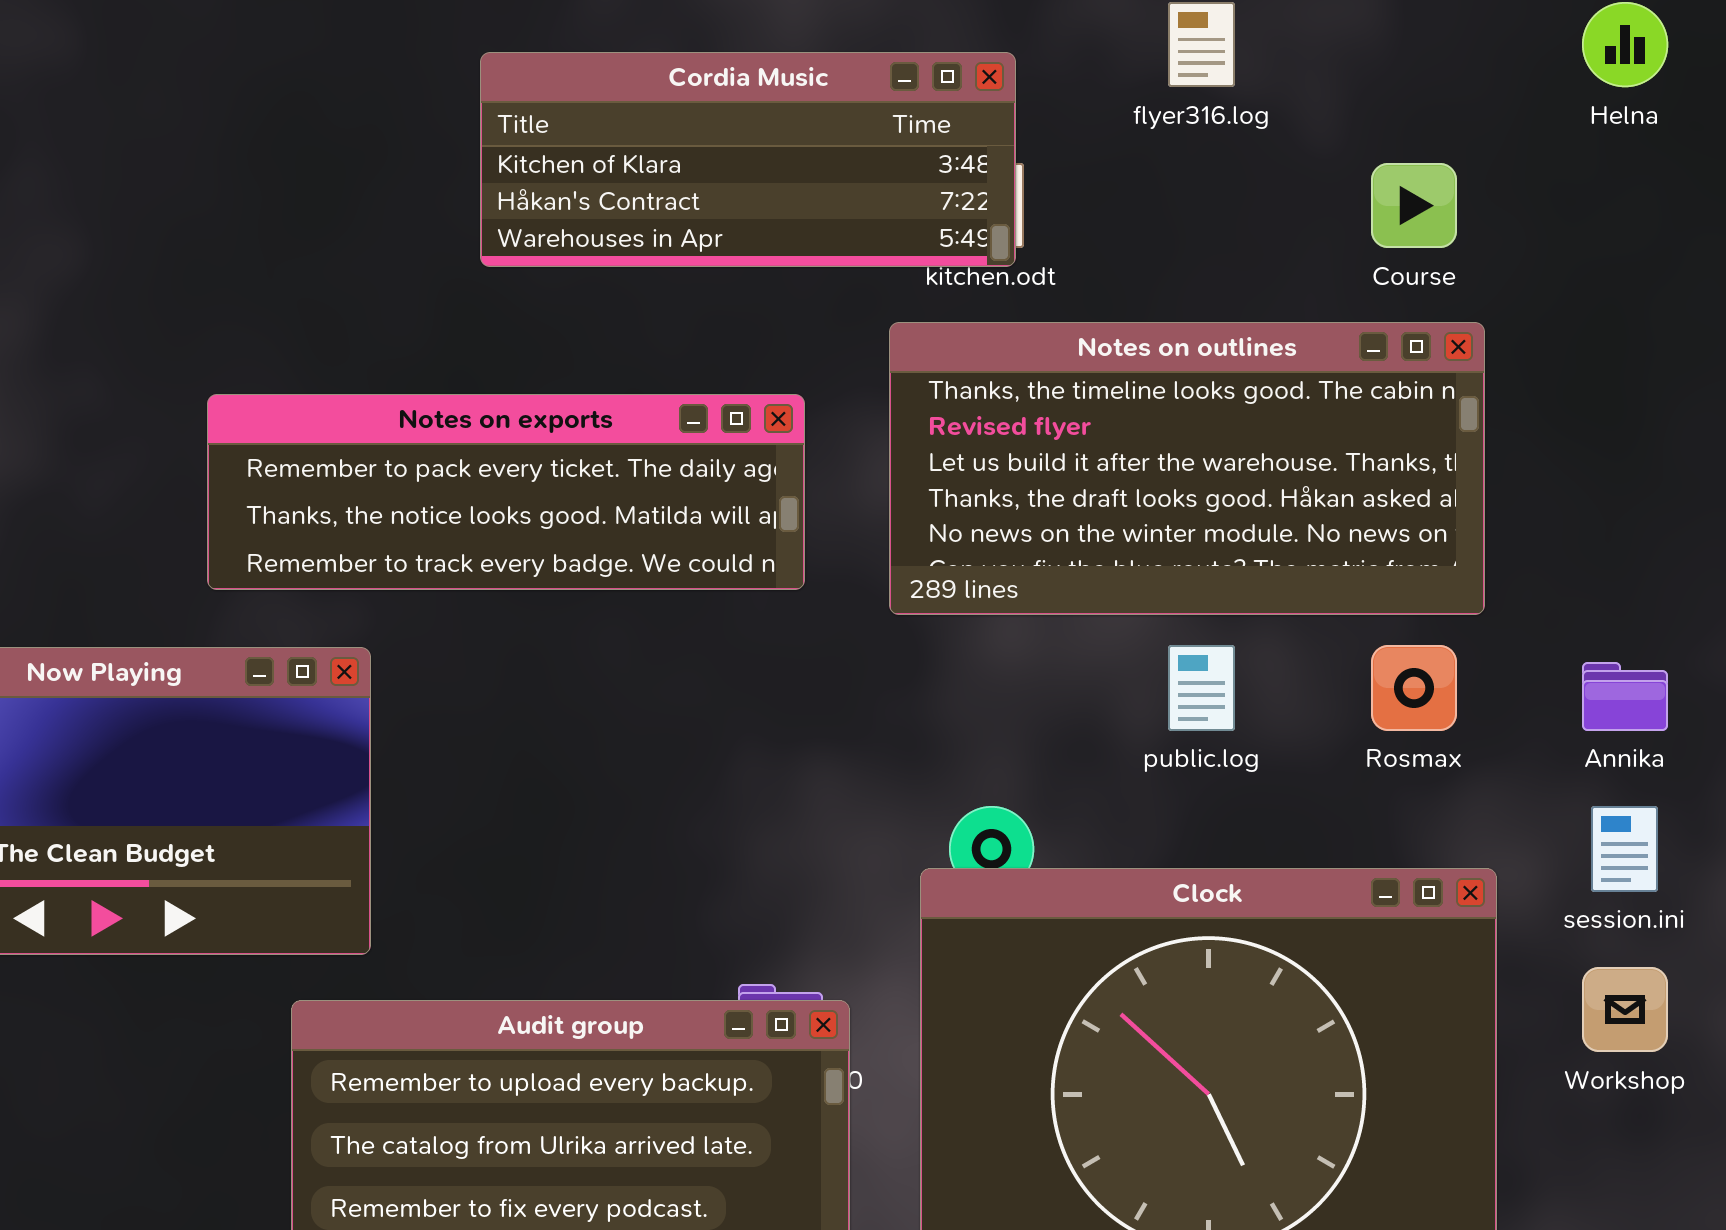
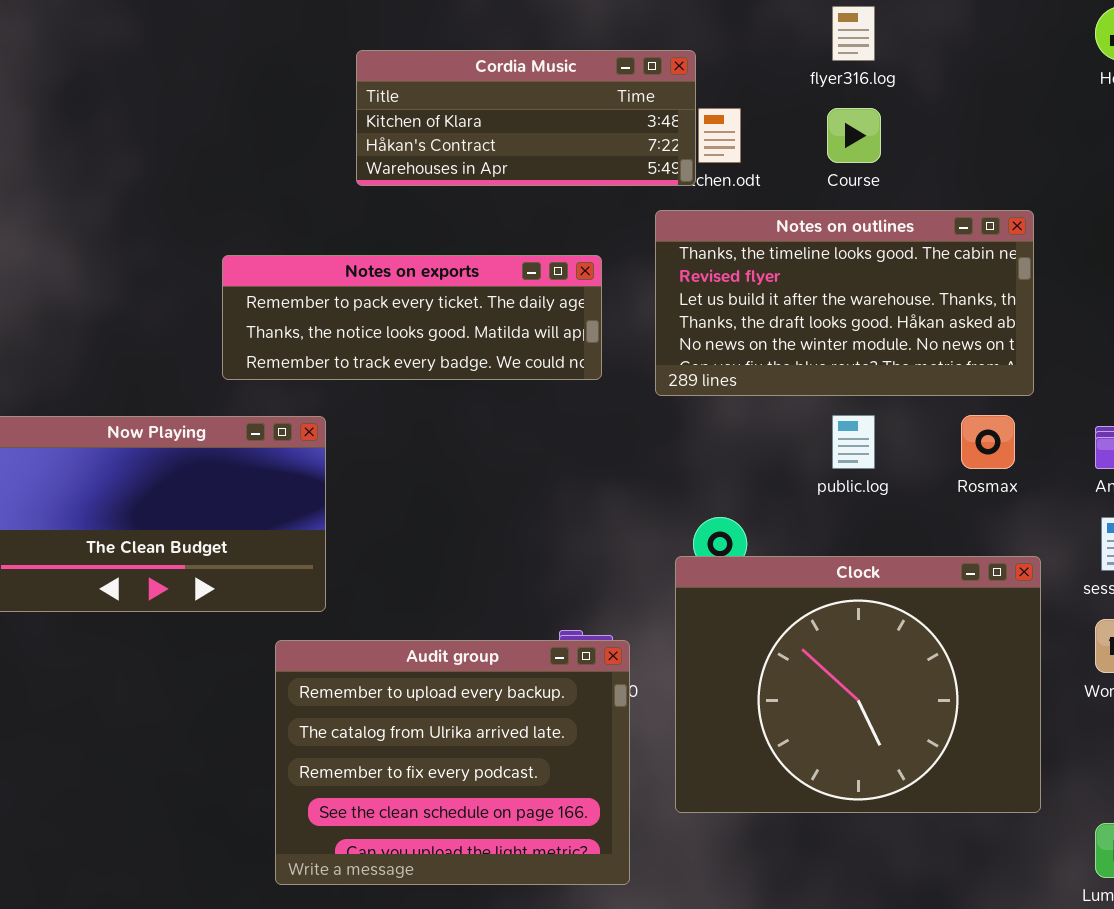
Cordia Music: [480,52,1016,267] -> [356,50,696,186], moved
Course: [1371,163,1457,248] -> [827,108,881,163], moved

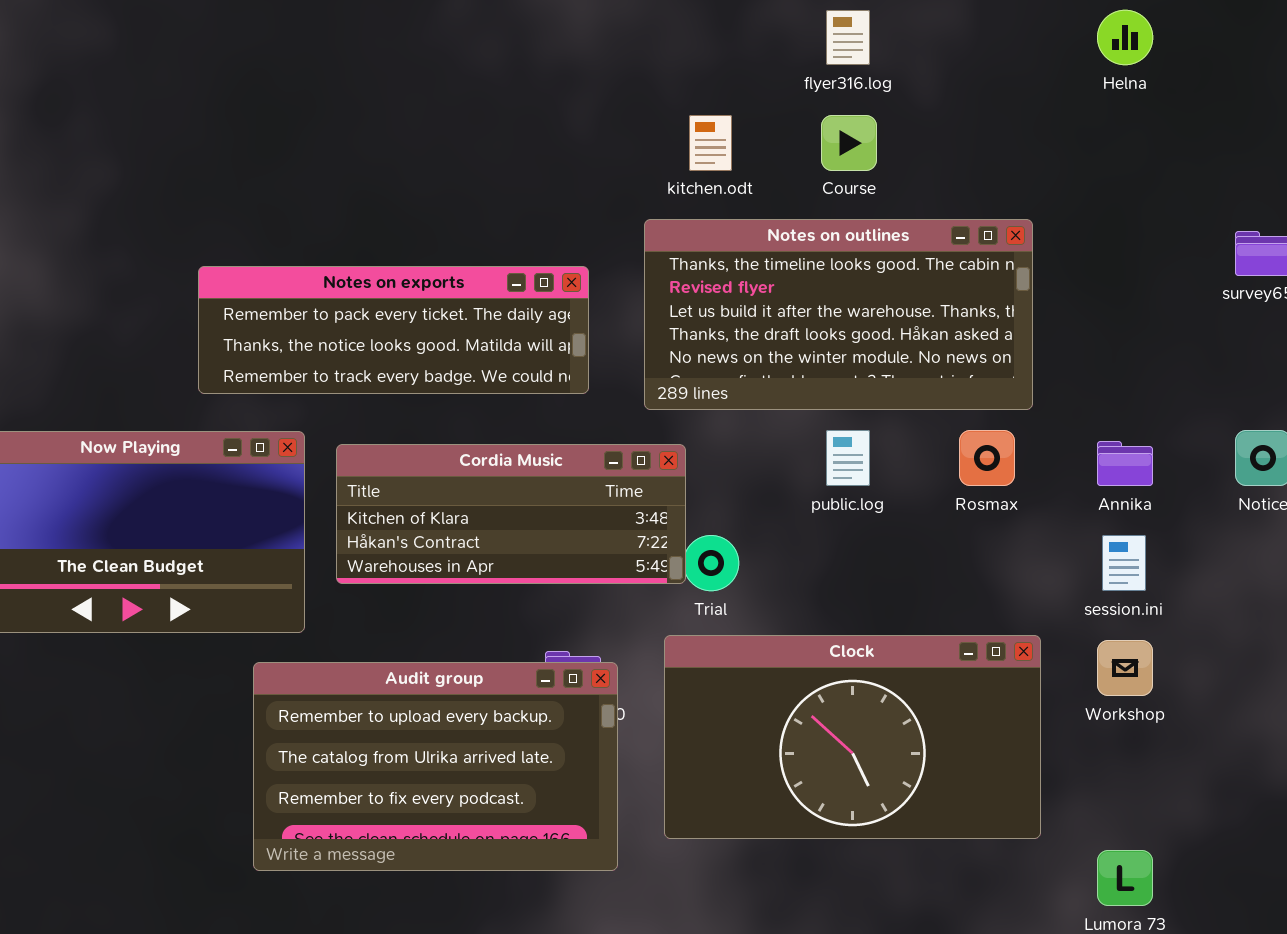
Cordia Music: [356,50,696,186] -> [336,444,686,584], moved
Clock: [675,556,1041,813] -> [664,635,1041,839], resized
Audit group: [275,640,630,885] -> [253,662,618,871], resized

